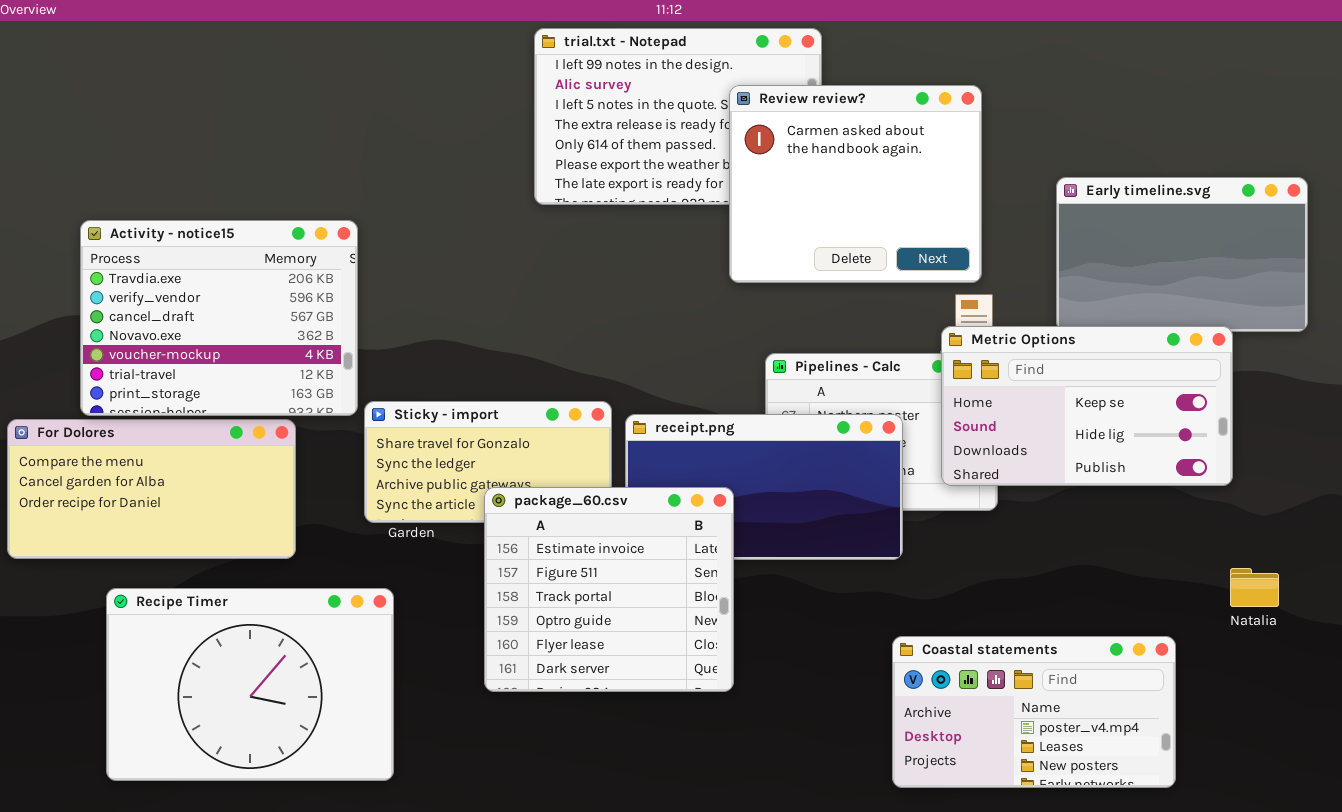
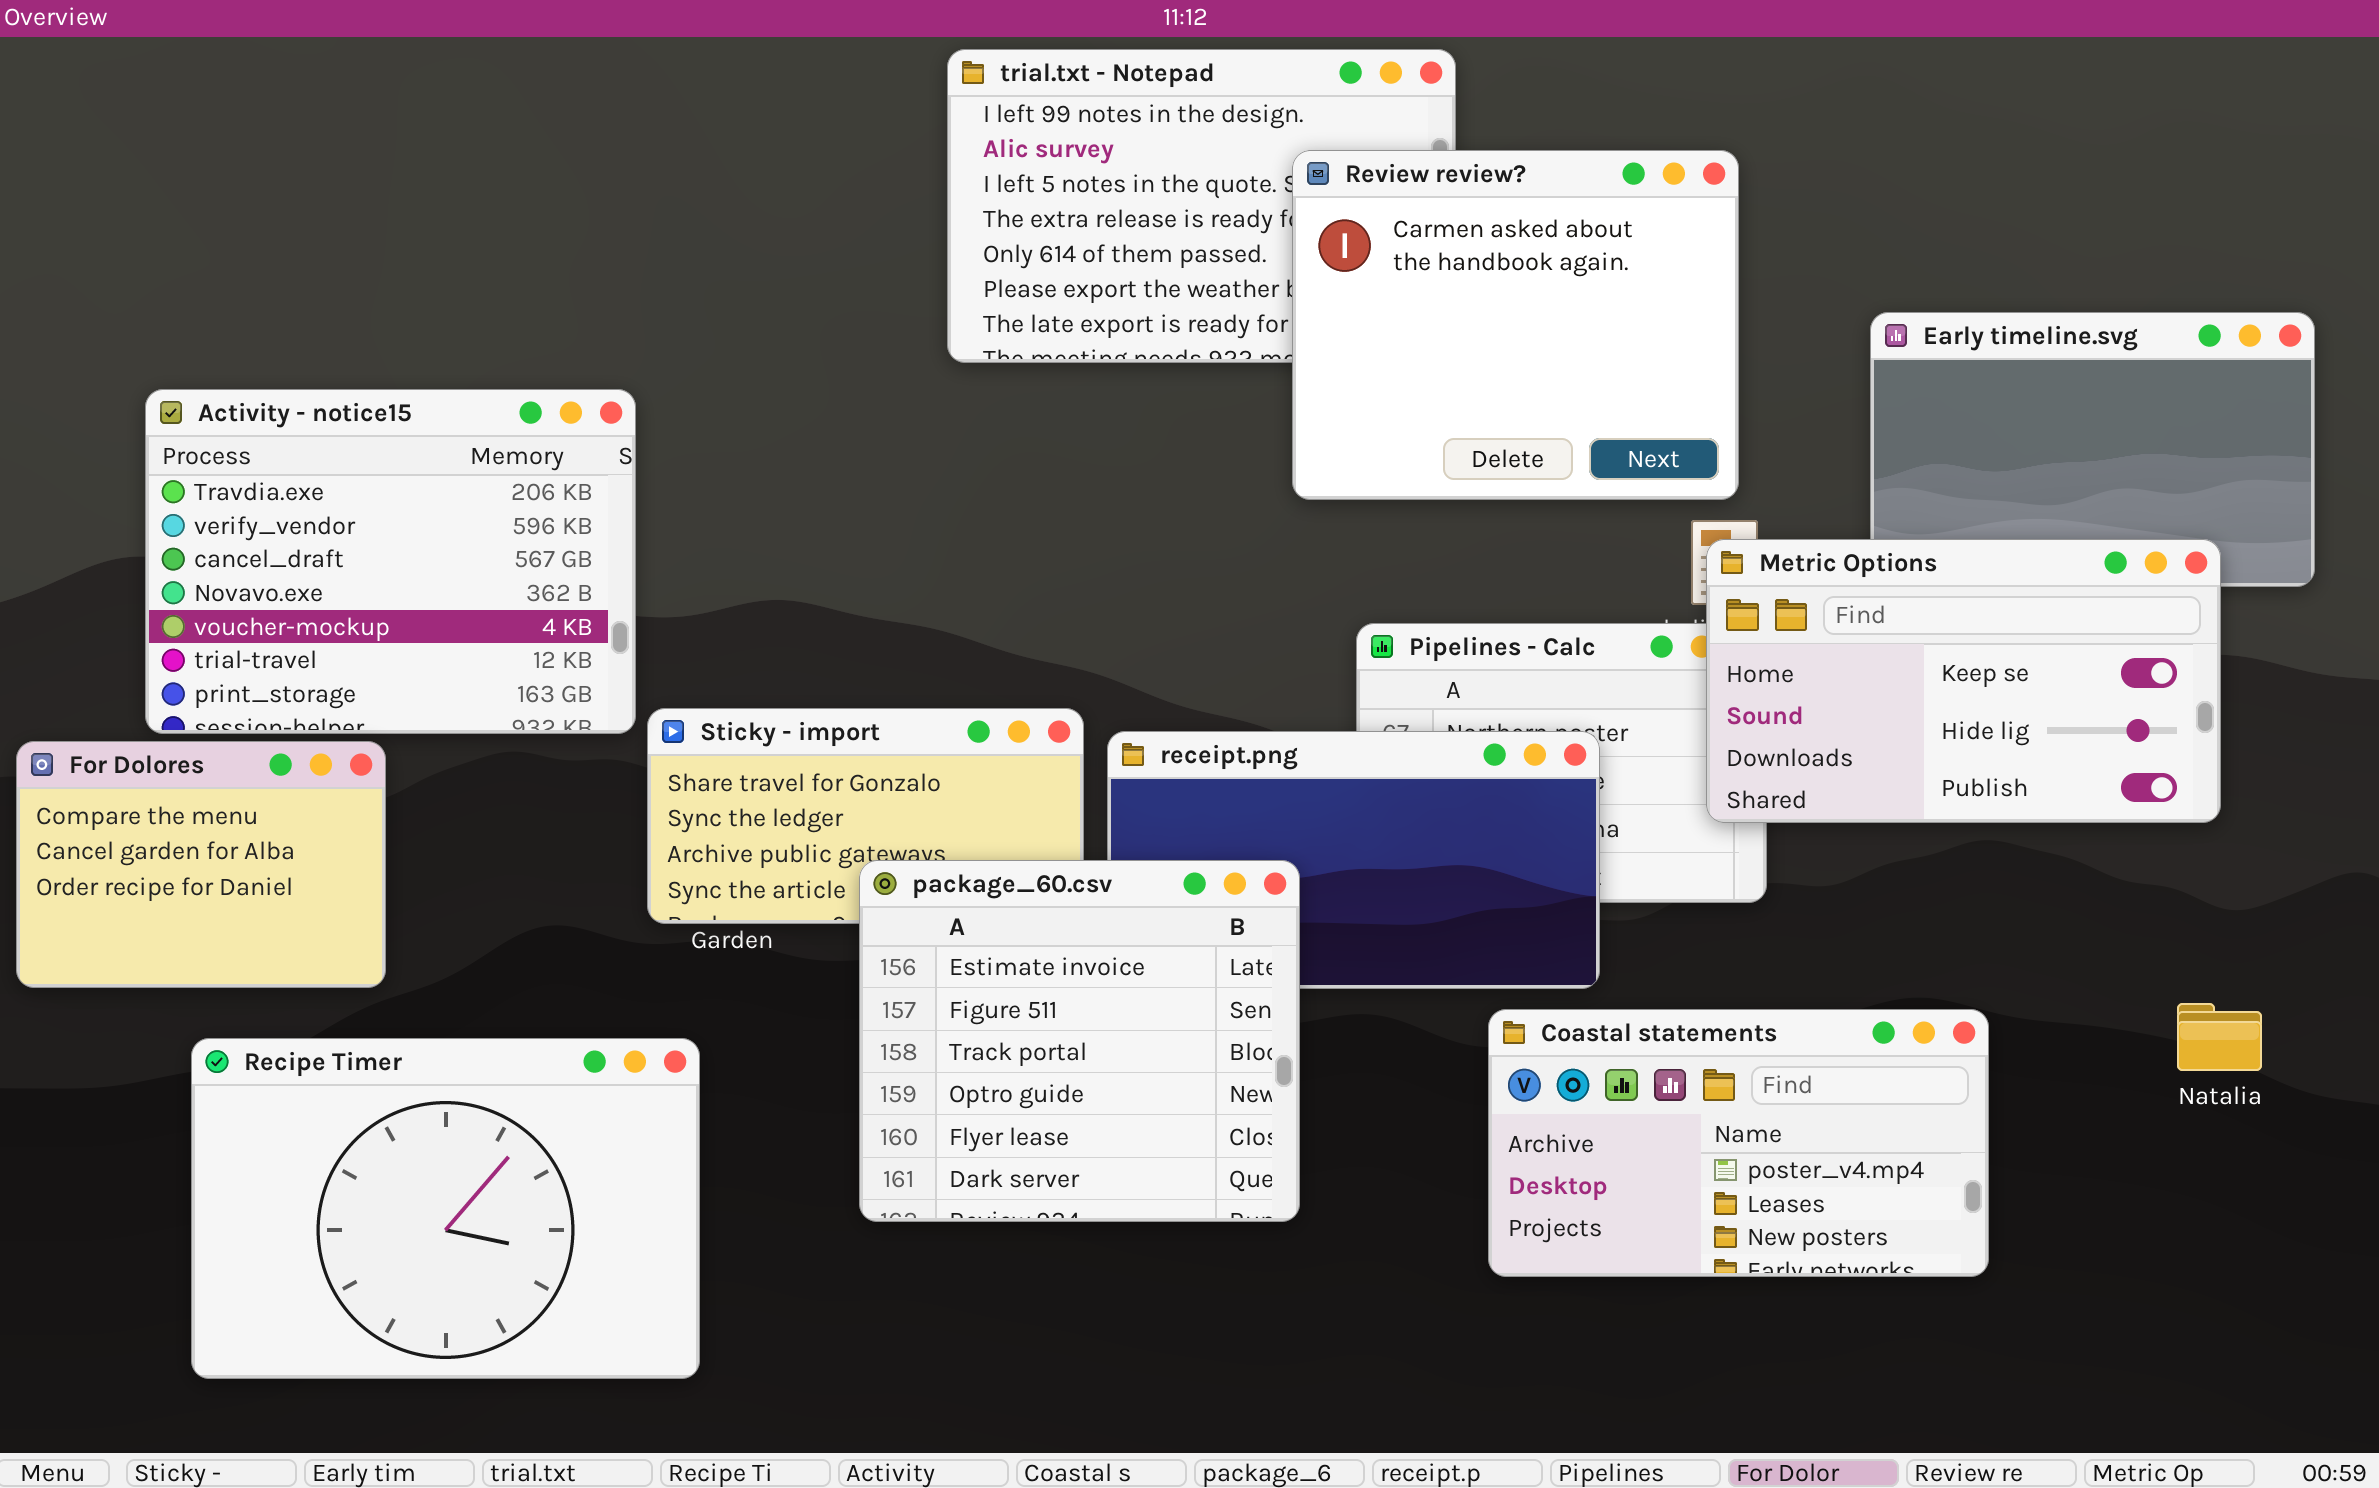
Metric Options: [941,326,1233,486] -> [1706,539,2221,823], moved
For Dolores: [7,419,296,559] -> [16,741,386,988], resized
Coastal statements: [892,636,1176,788] -> [1488,1009,1989,1277], moved

